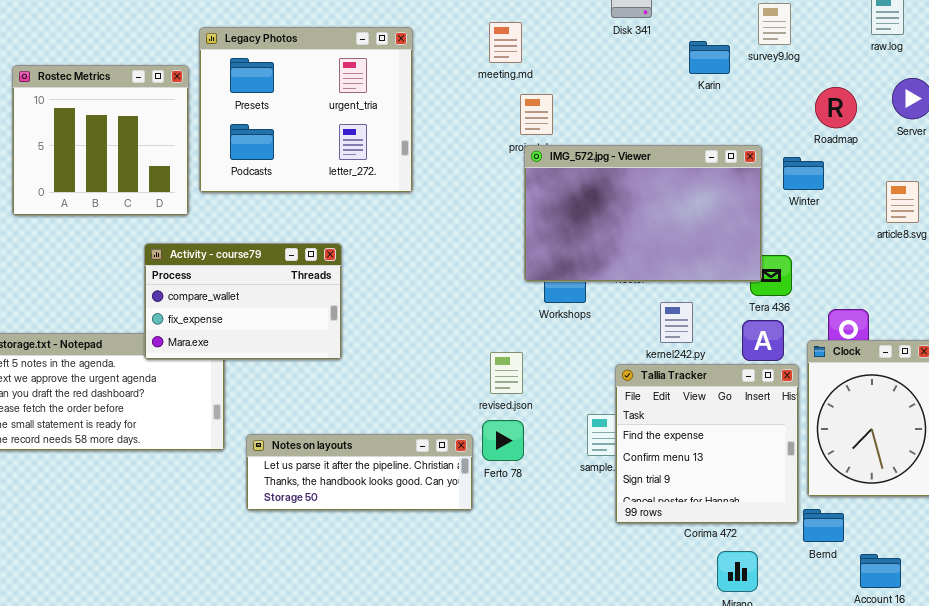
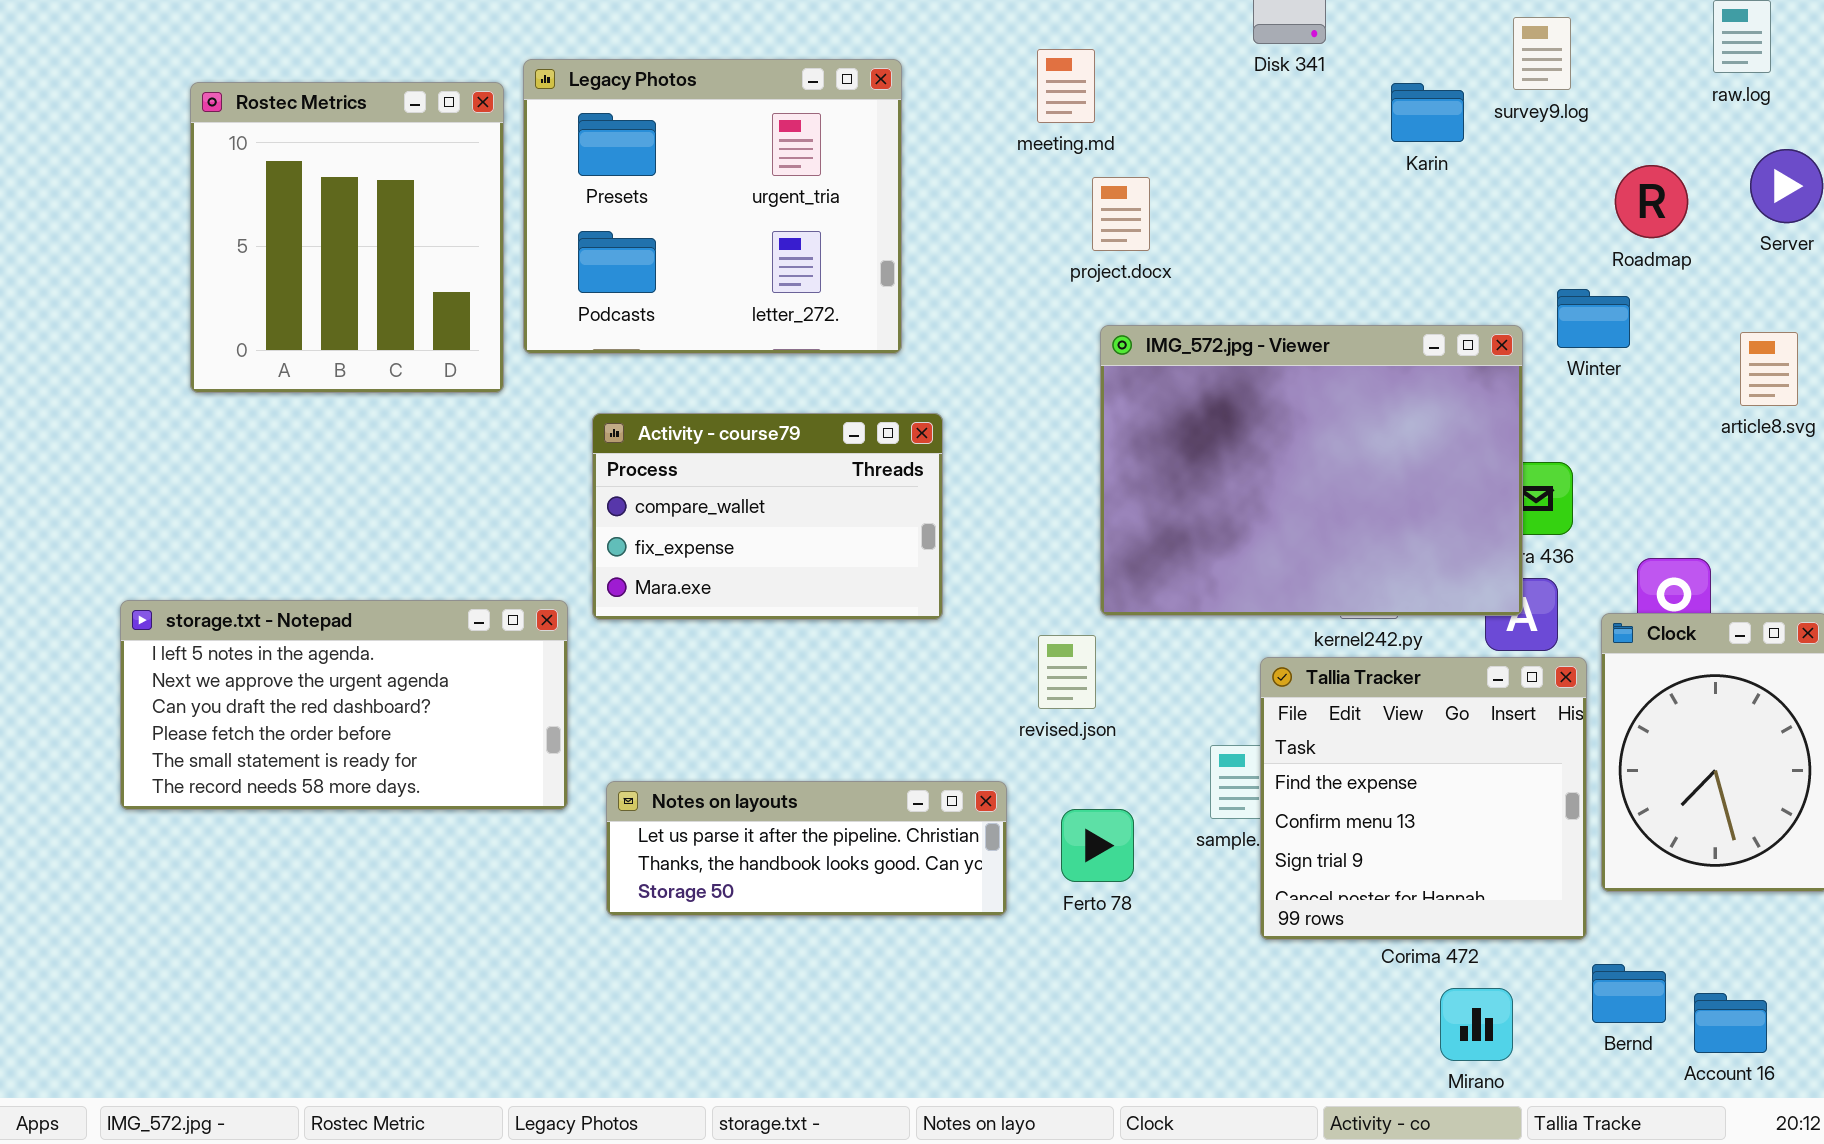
Rostec Metrics: [12,65,189,216] -> [190,82,504,393], resized
IMG_572.jpg - Viewer: [524,145,762,282] -> [1100,325,1523,616], moved, resized
Activity - course79: [144,243,342,360] -> [592,413,943,620], moved
Ferto 78: [482,420,524,461] -> [1061,809,1134,882], moved
Bernd: [803,509,844,542] -> [1592,964,1666,1023], moved

